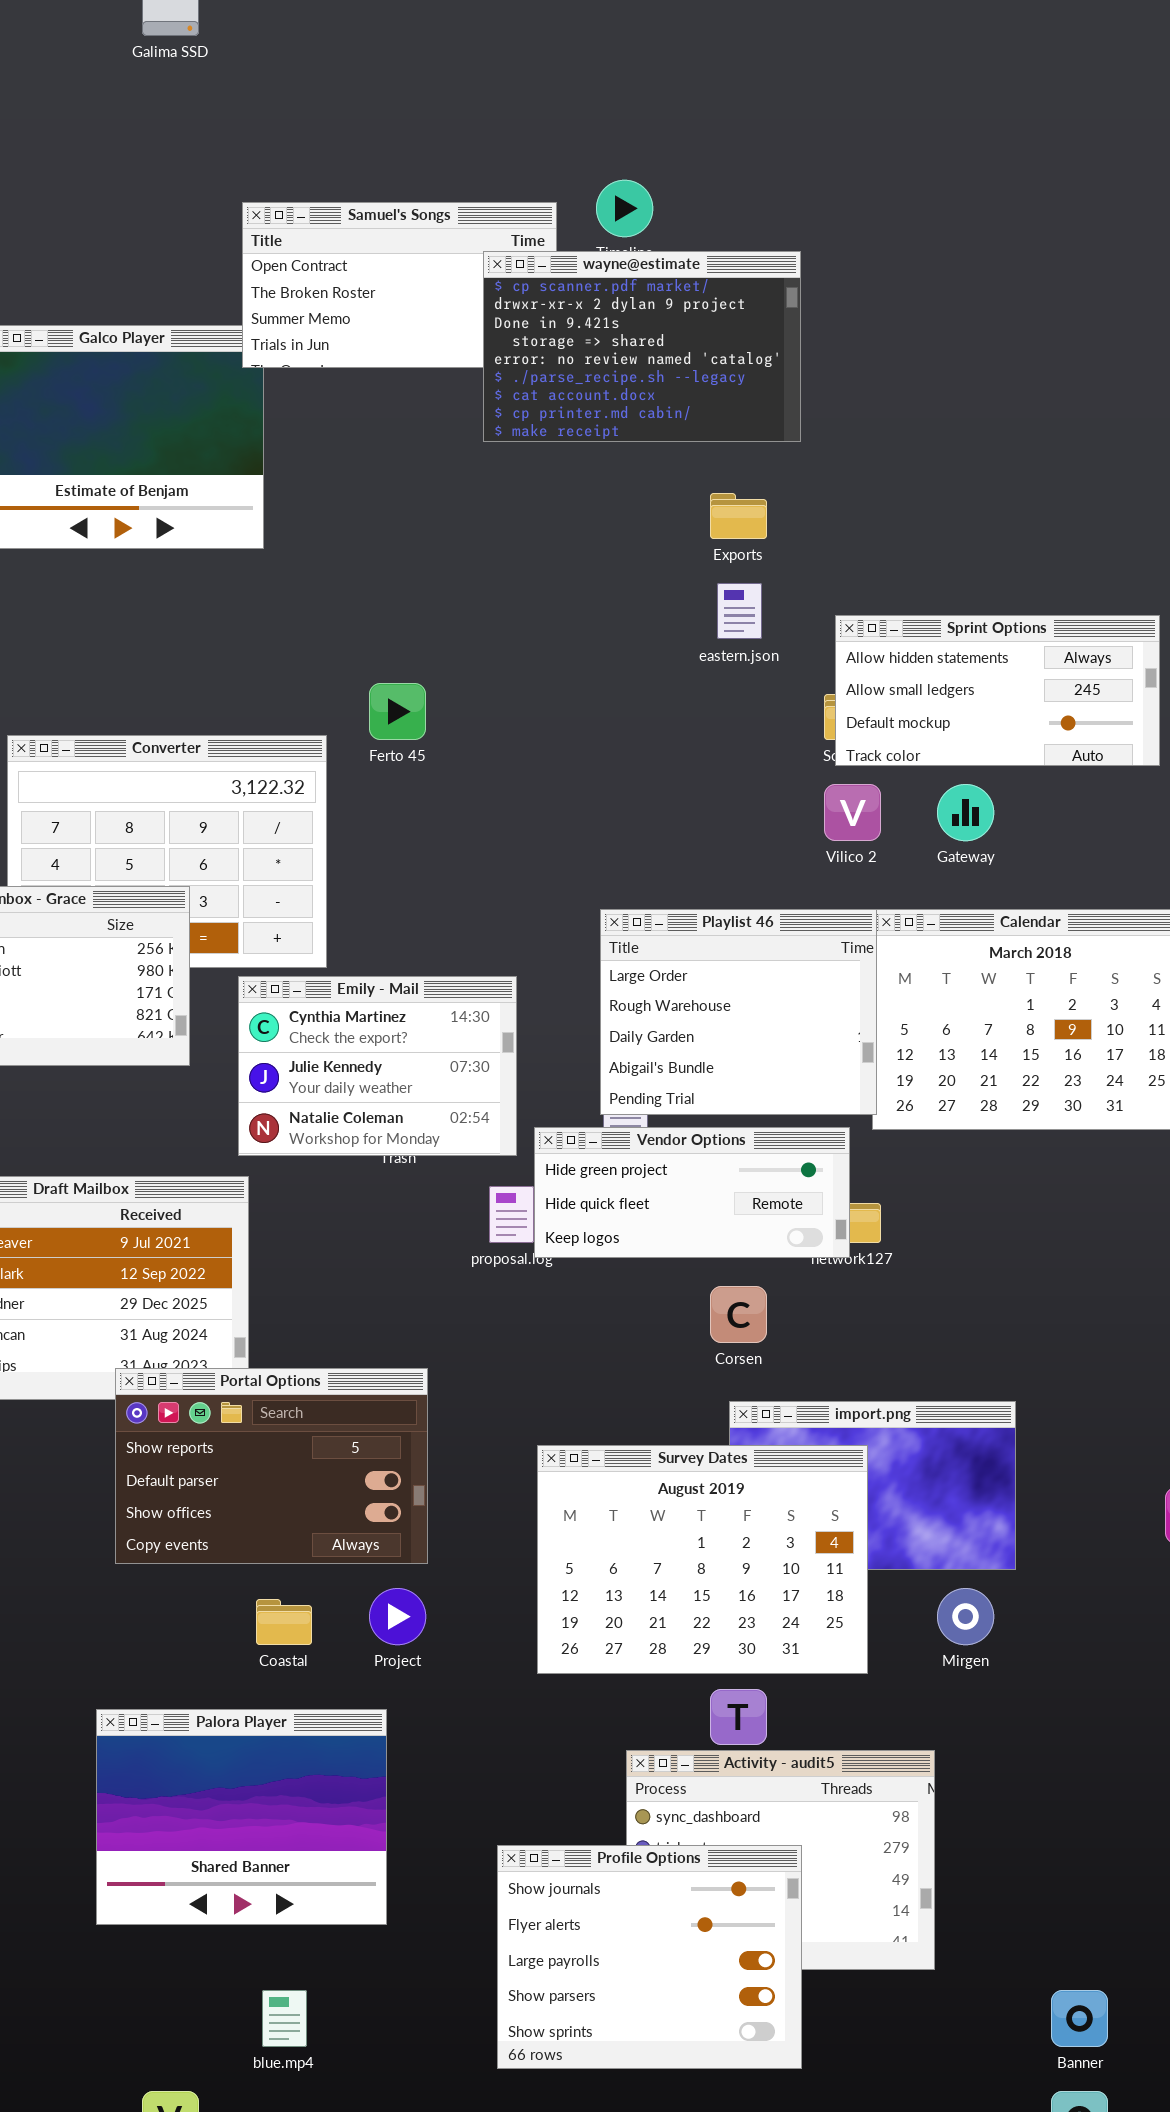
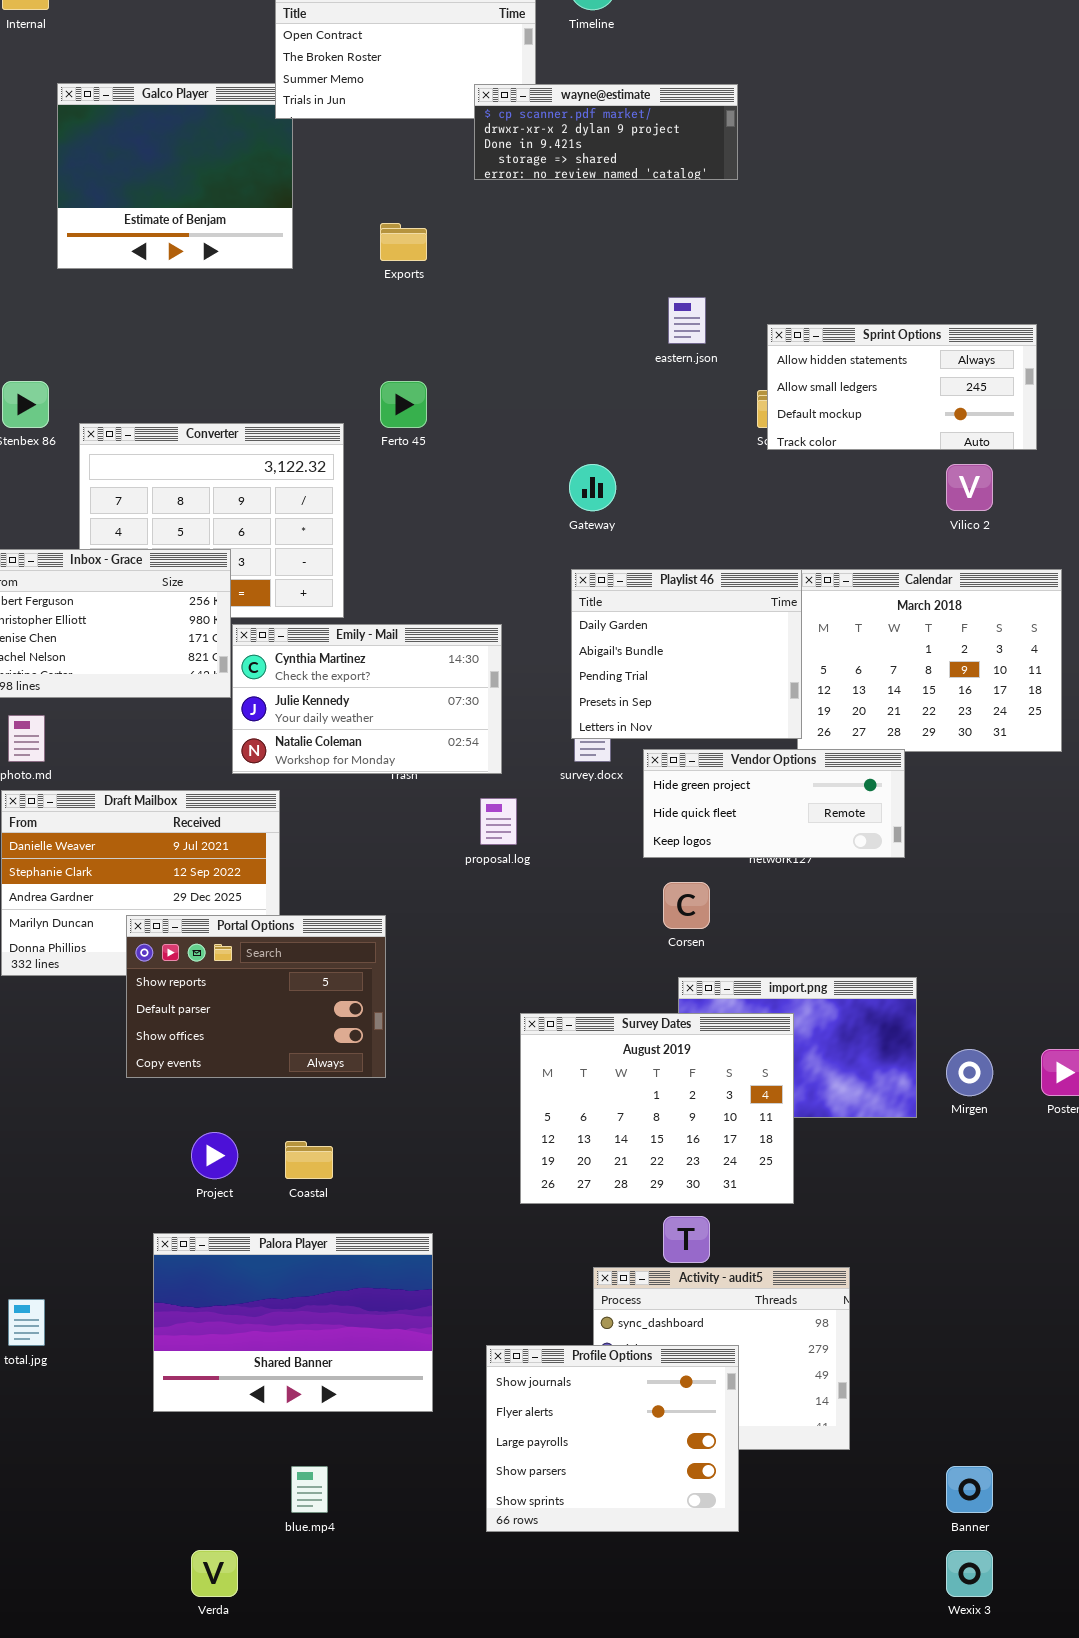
wayne@estimate: [483,251,801,442] -> [474,84,738,180], resized
Exports: [710,493,767,539] -> [380,223,427,261], moved
Vilico 2: [824,784,881,841] -> [946,464,993,511], moved
Gateway: [937,784,994,841] -> [569,464,616,511], moved
Playlist 46: [600,909,877,1115] -> [571,569,802,739], scrolled down 2 rows
Emily - Mail: [238,976,517,1156] -> [232,624,502,774], resized
Vendor Options: [534,1127,850,1258] -> [643,749,905,858], moved
Portal Options: [115,1368,428,1564] -> [126,915,386,1078], moved
Project: [369,1588,426,1645] -> [191,1132,238,1179], moved
Mirgen: [937,1588,994,1645] -> [946,1049,993,1096], moved
Palora Player: [96,1709,387,1925] -> [153,1233,433,1412], resized

